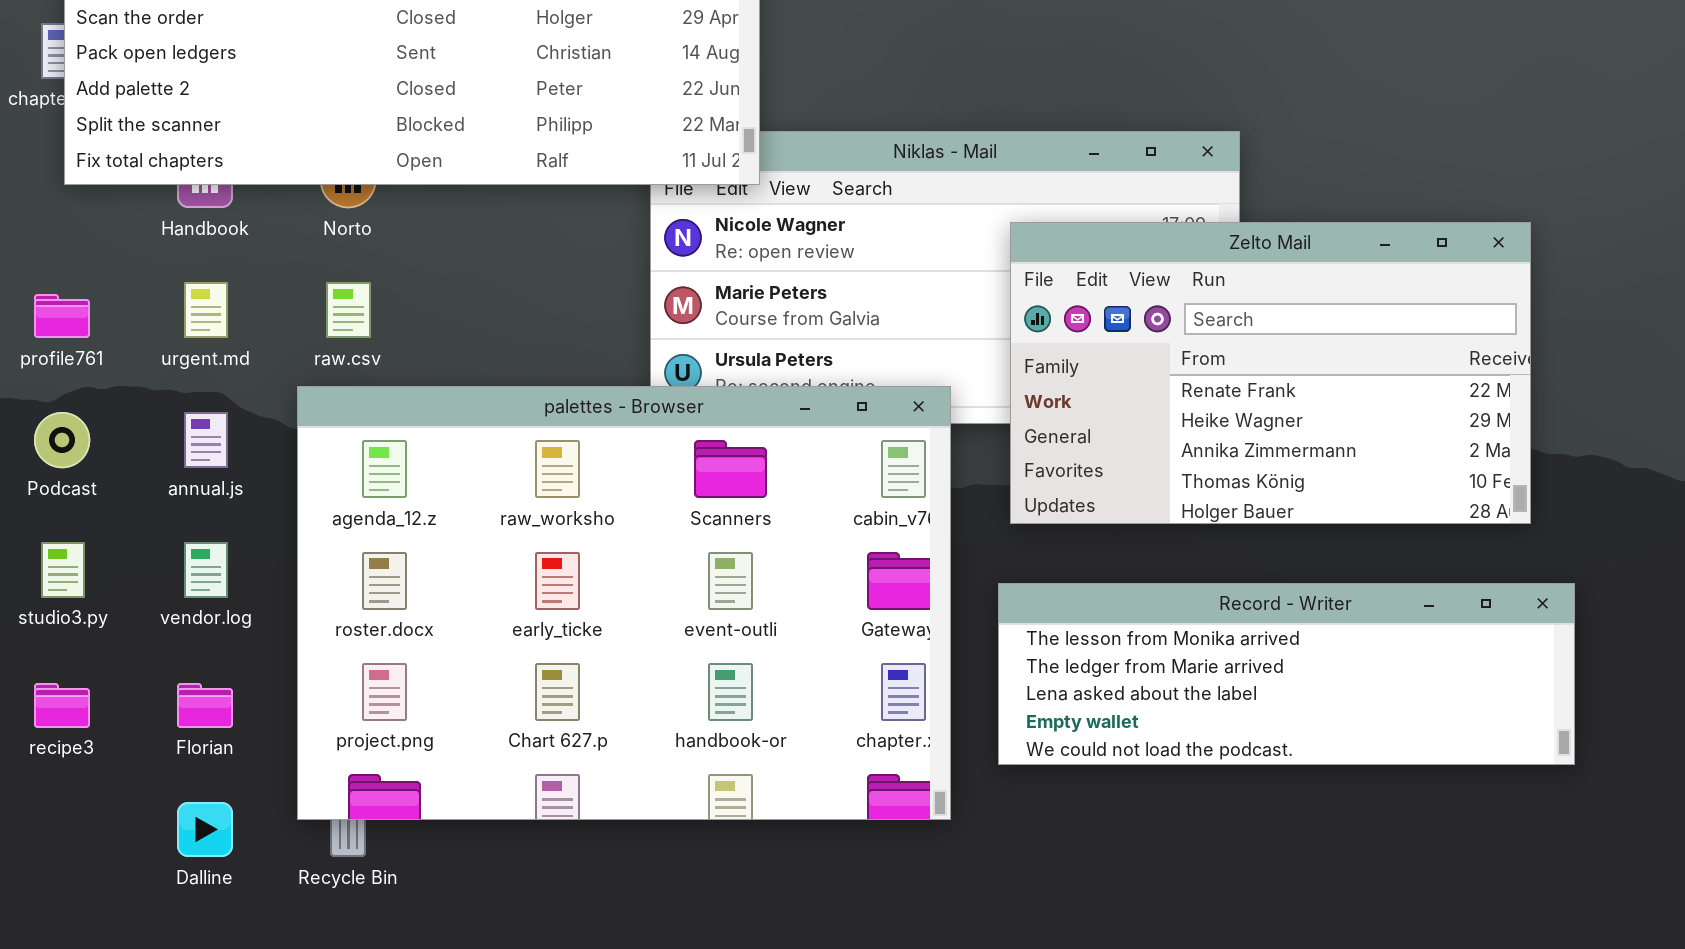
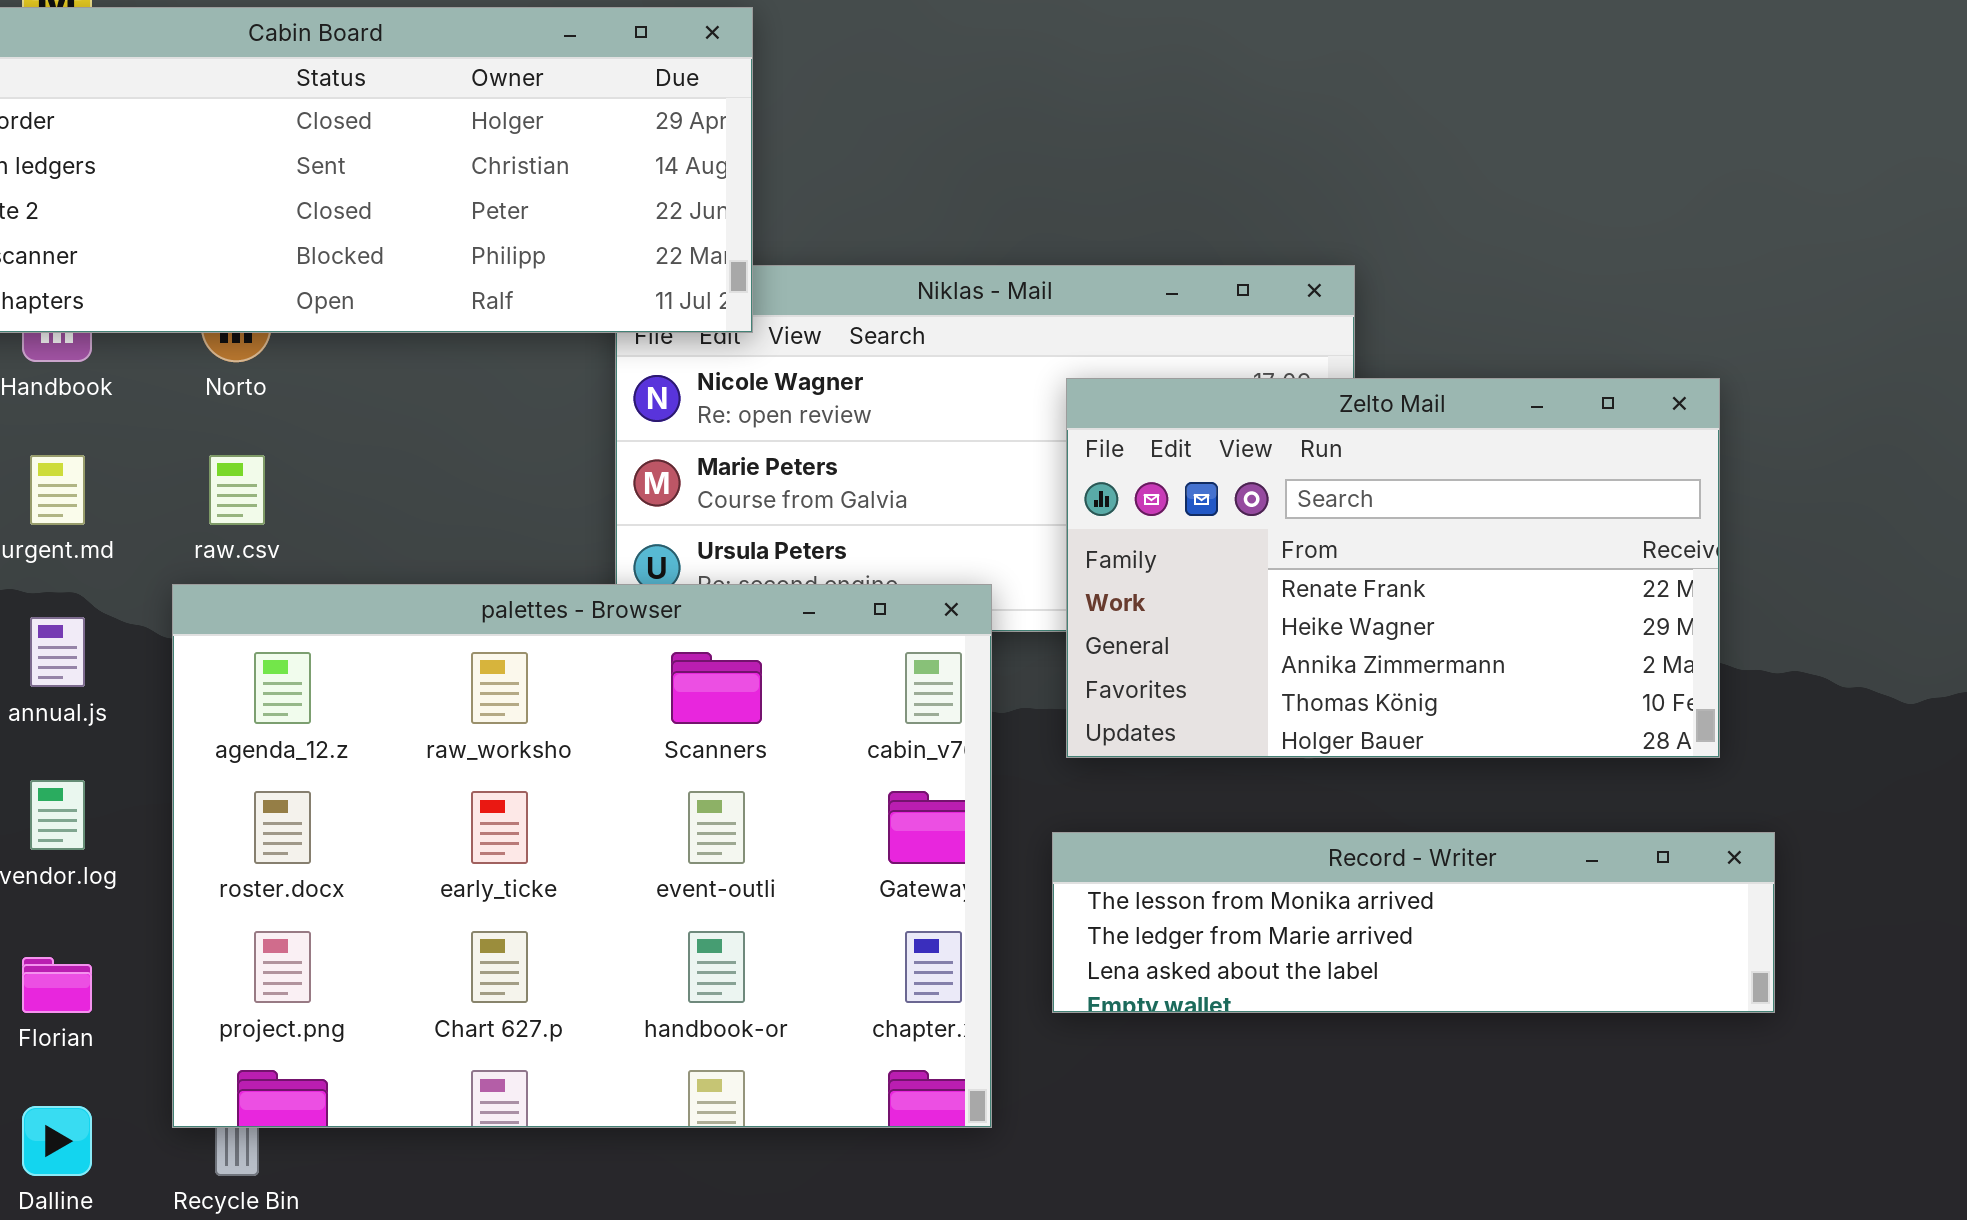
Record - Writer: [998,583,1575,765] -> [1052,832,1775,1013], resized

